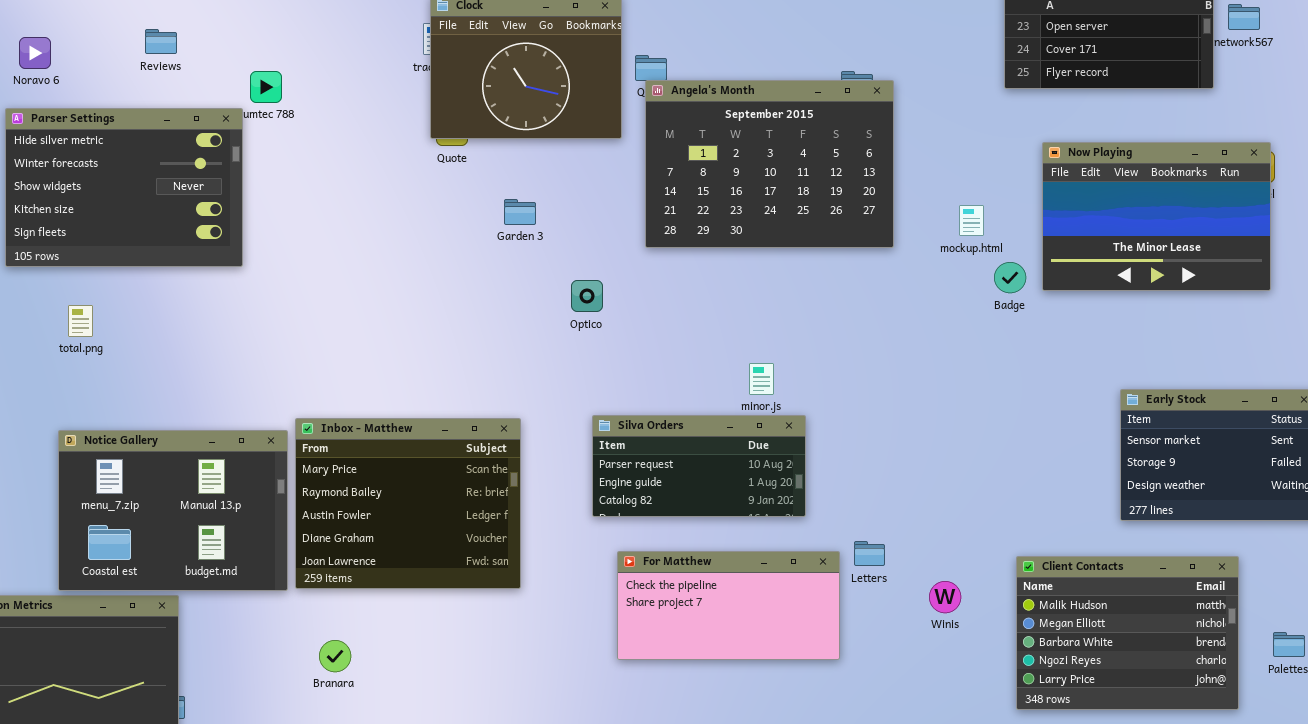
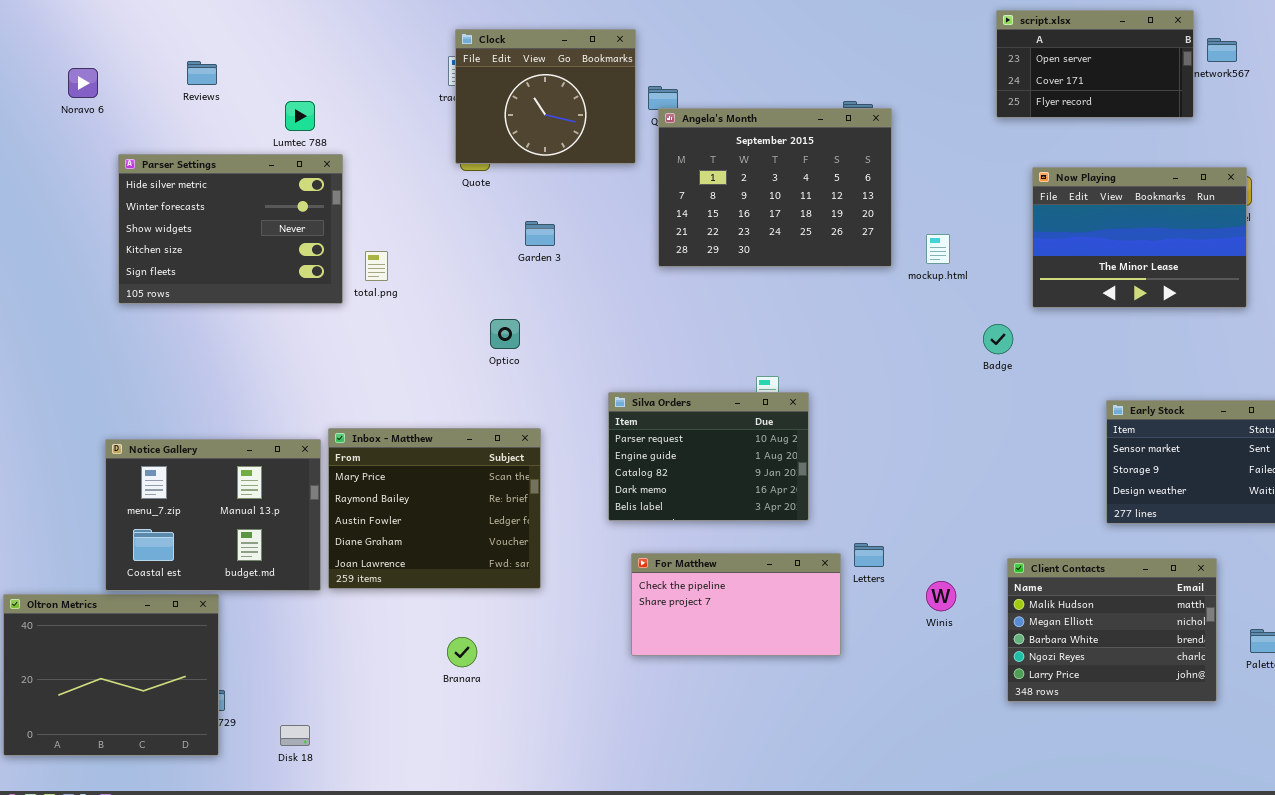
Parser Settings: [5,108,243,267] -> [118,154,343,304], moved
mockup.html: [959,205,984,236] -> [926,234,950,264], moved
Badge: [994,262,1026,293] -> [983,324,1013,354], moved
Optico: [571,280,603,312] -> [490,319,520,349], moved
total.png: [68,305,93,337] -> [365,251,388,281], moved
Silva Orders: [592,415,806,517] -> [608,392,809,521], resized
Branara: [319,640,351,672] -> [447,637,477,667], moved

